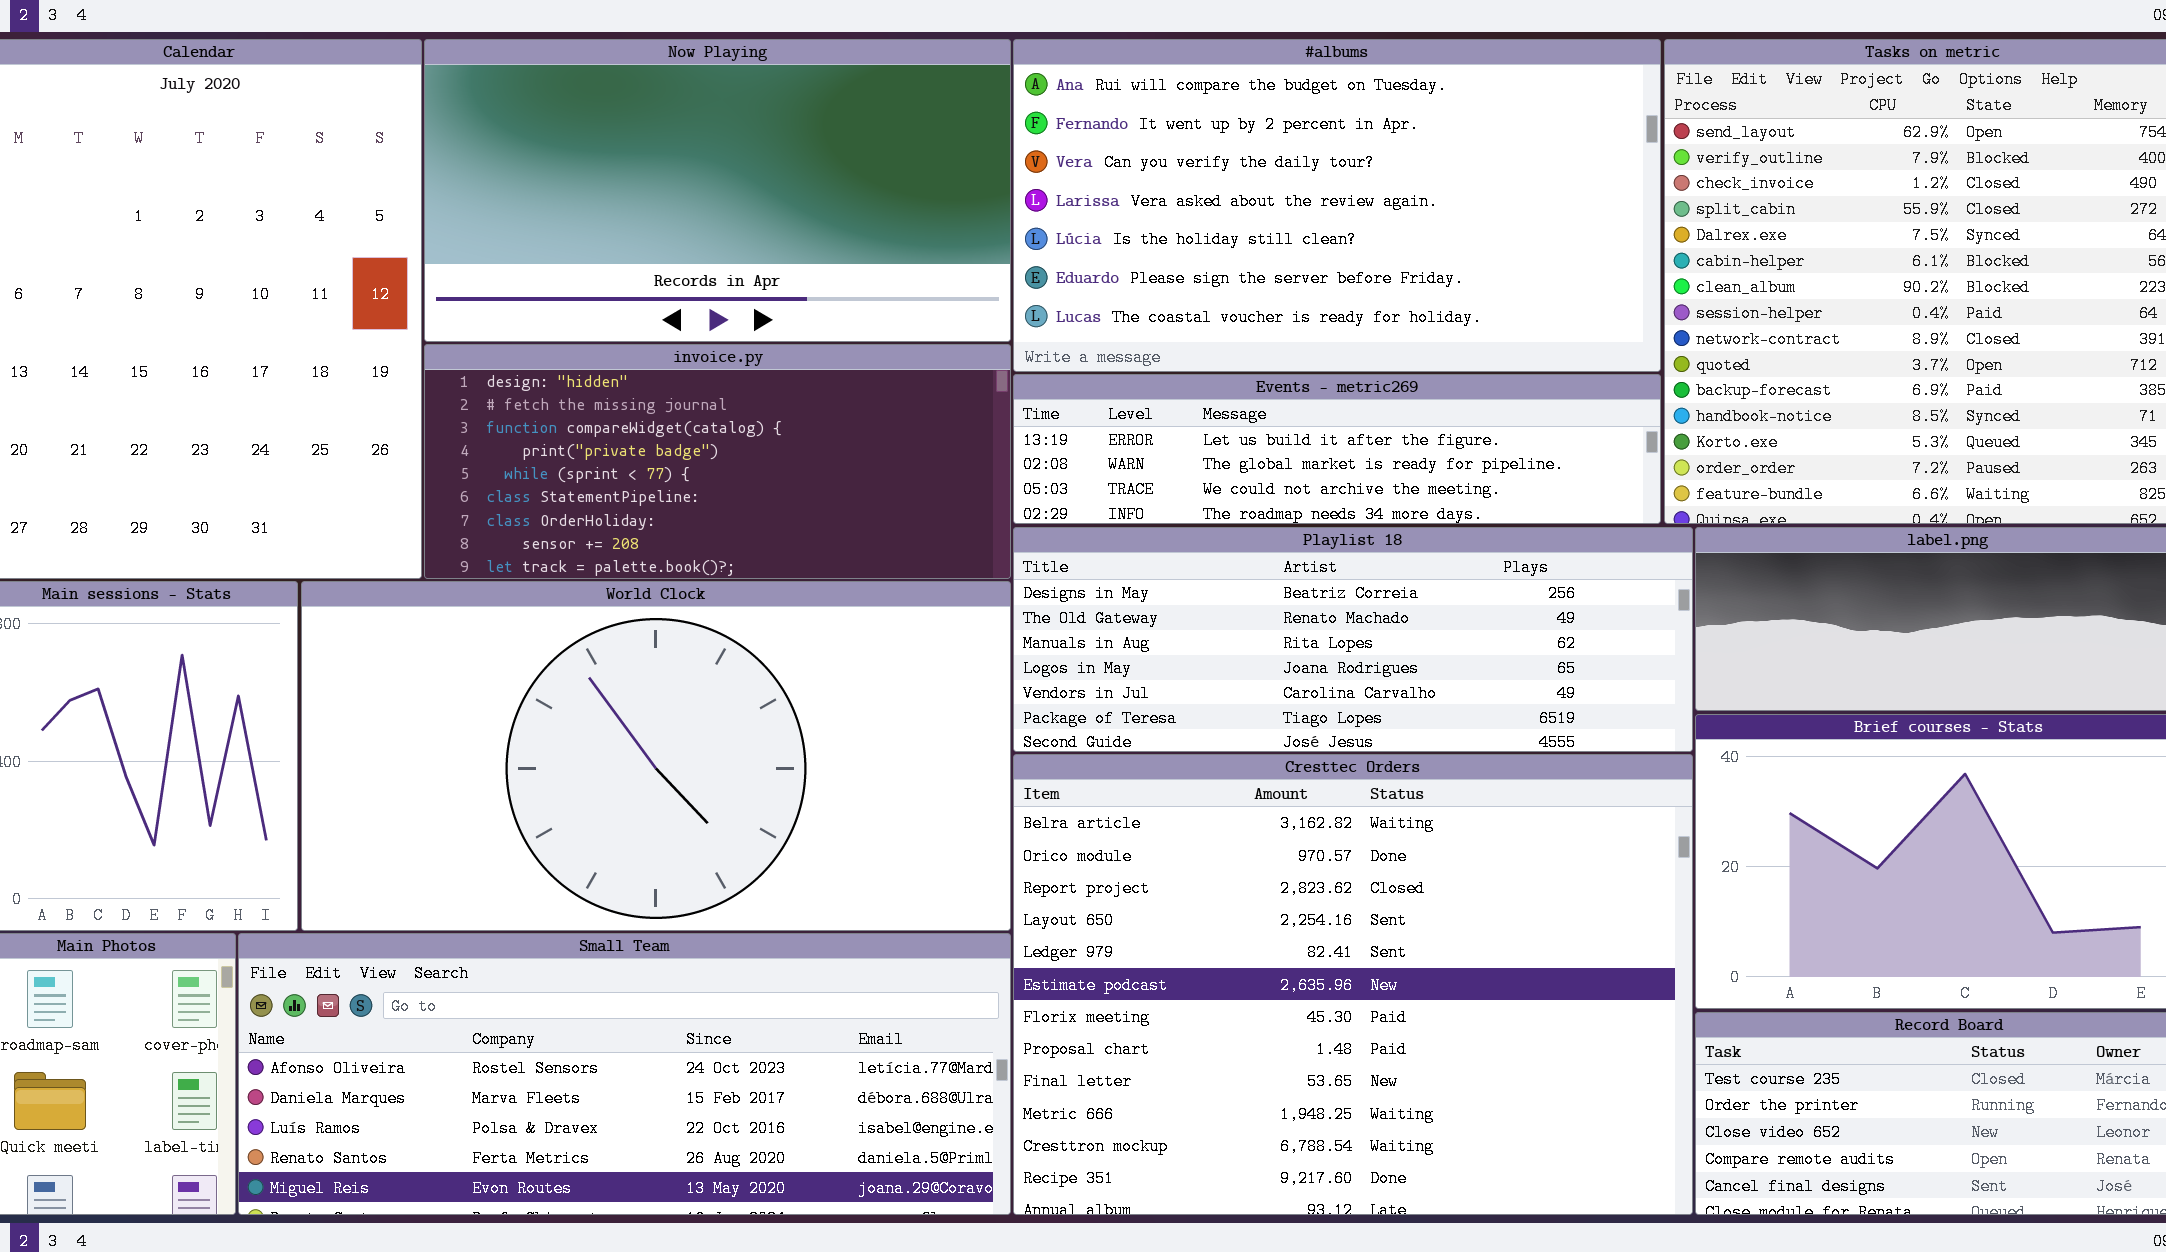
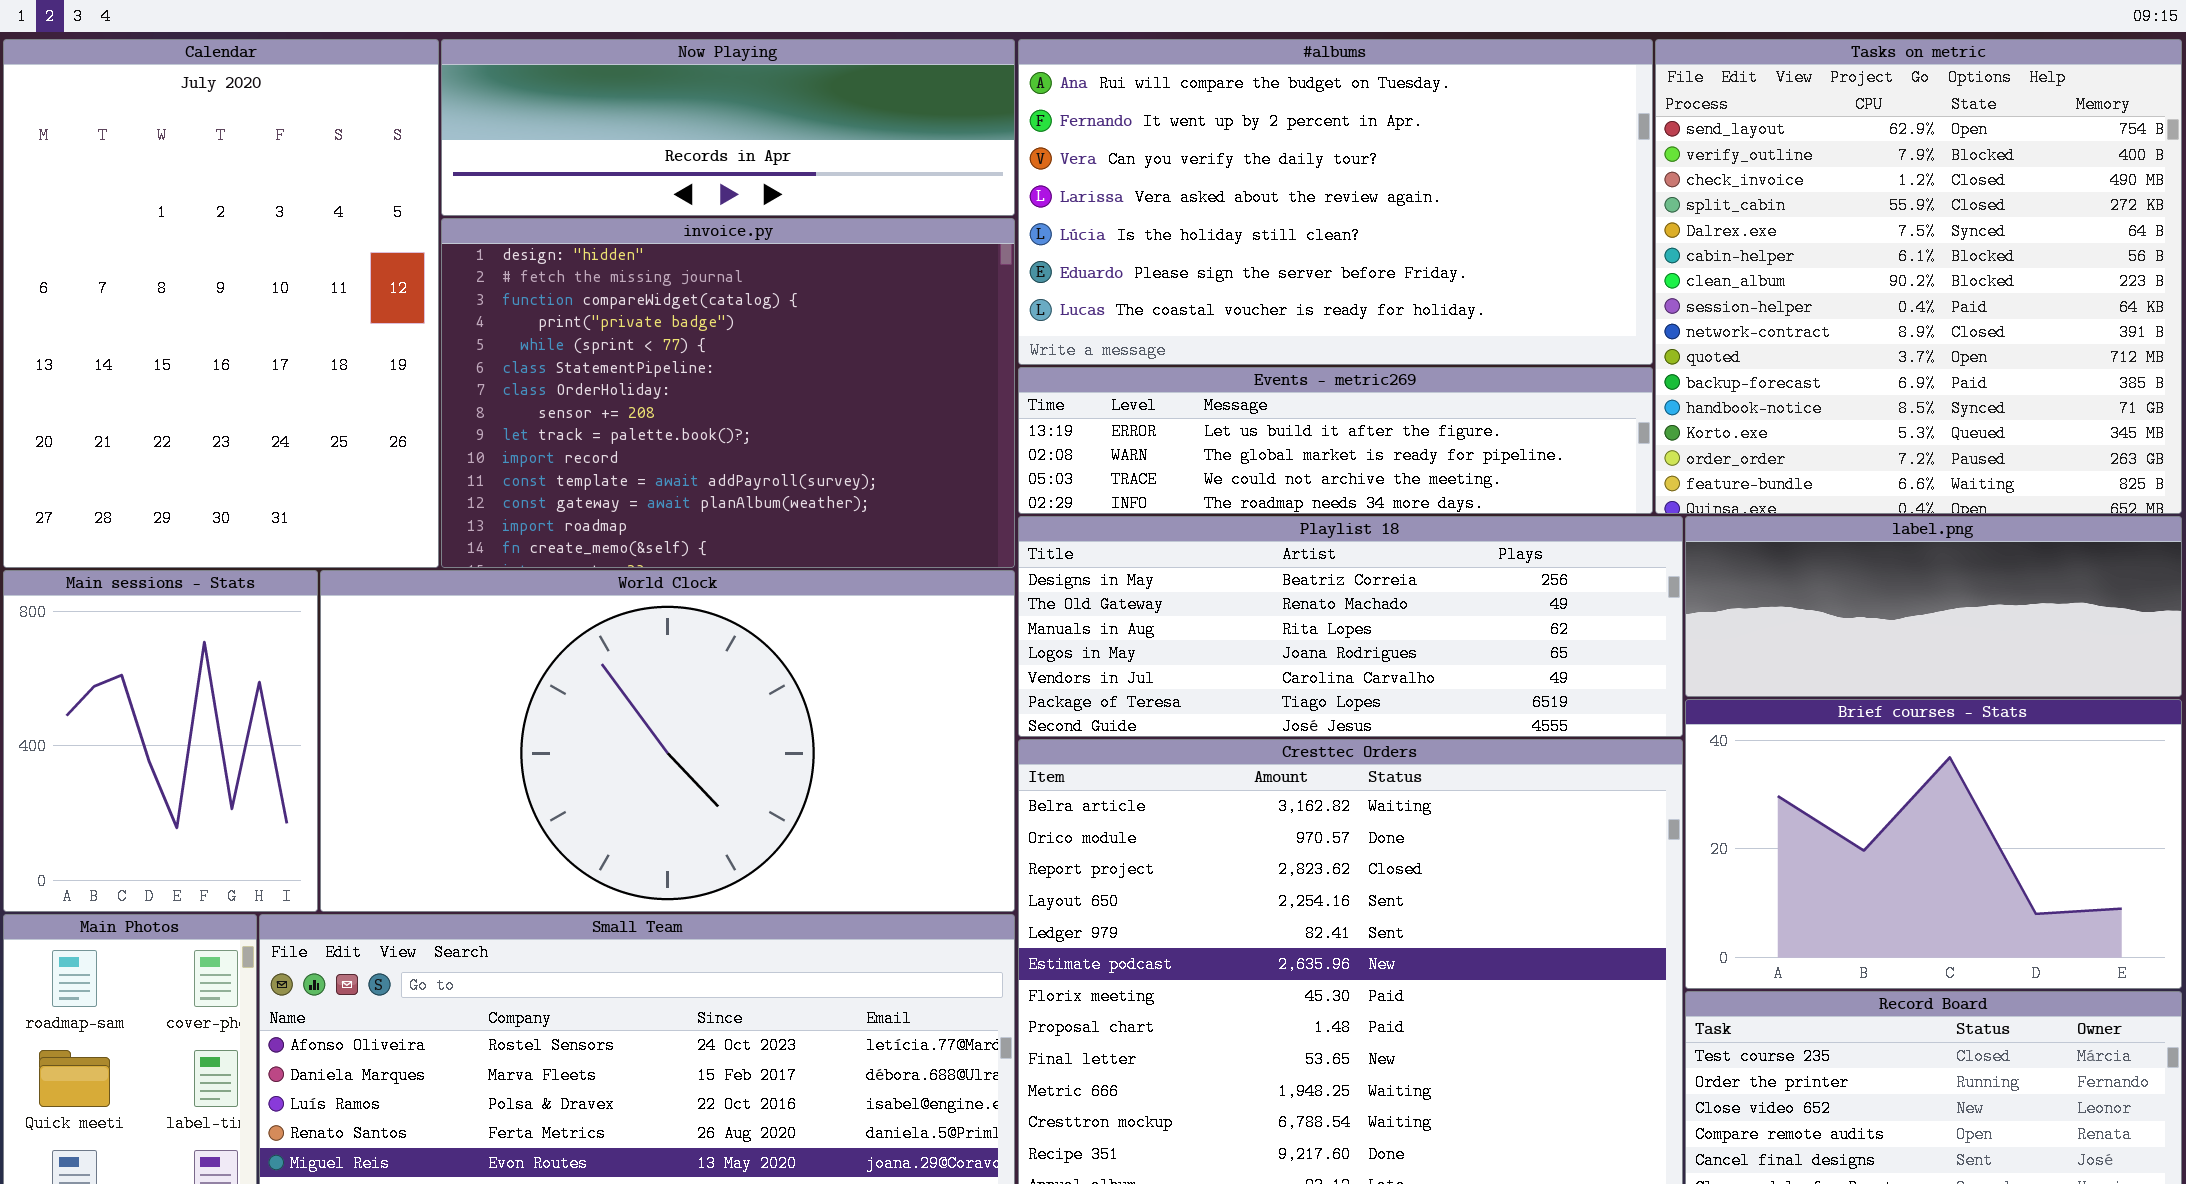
Now Playing: [424,39,1011,342] -> [441,39,1015,216], resized
invoice.py: [424,344,1011,579] -> [441,218,1015,568], resized

